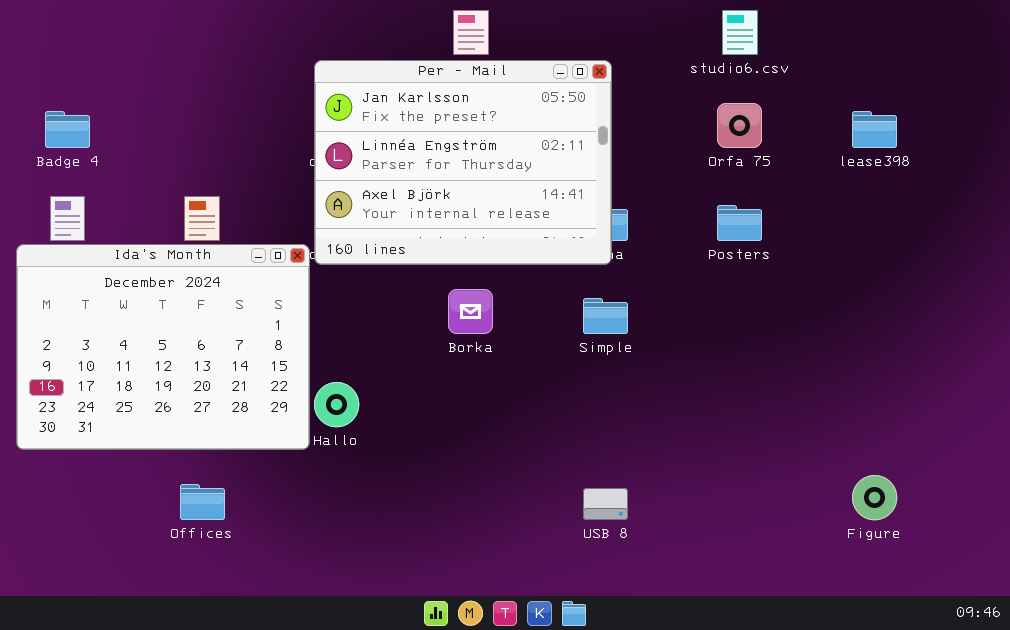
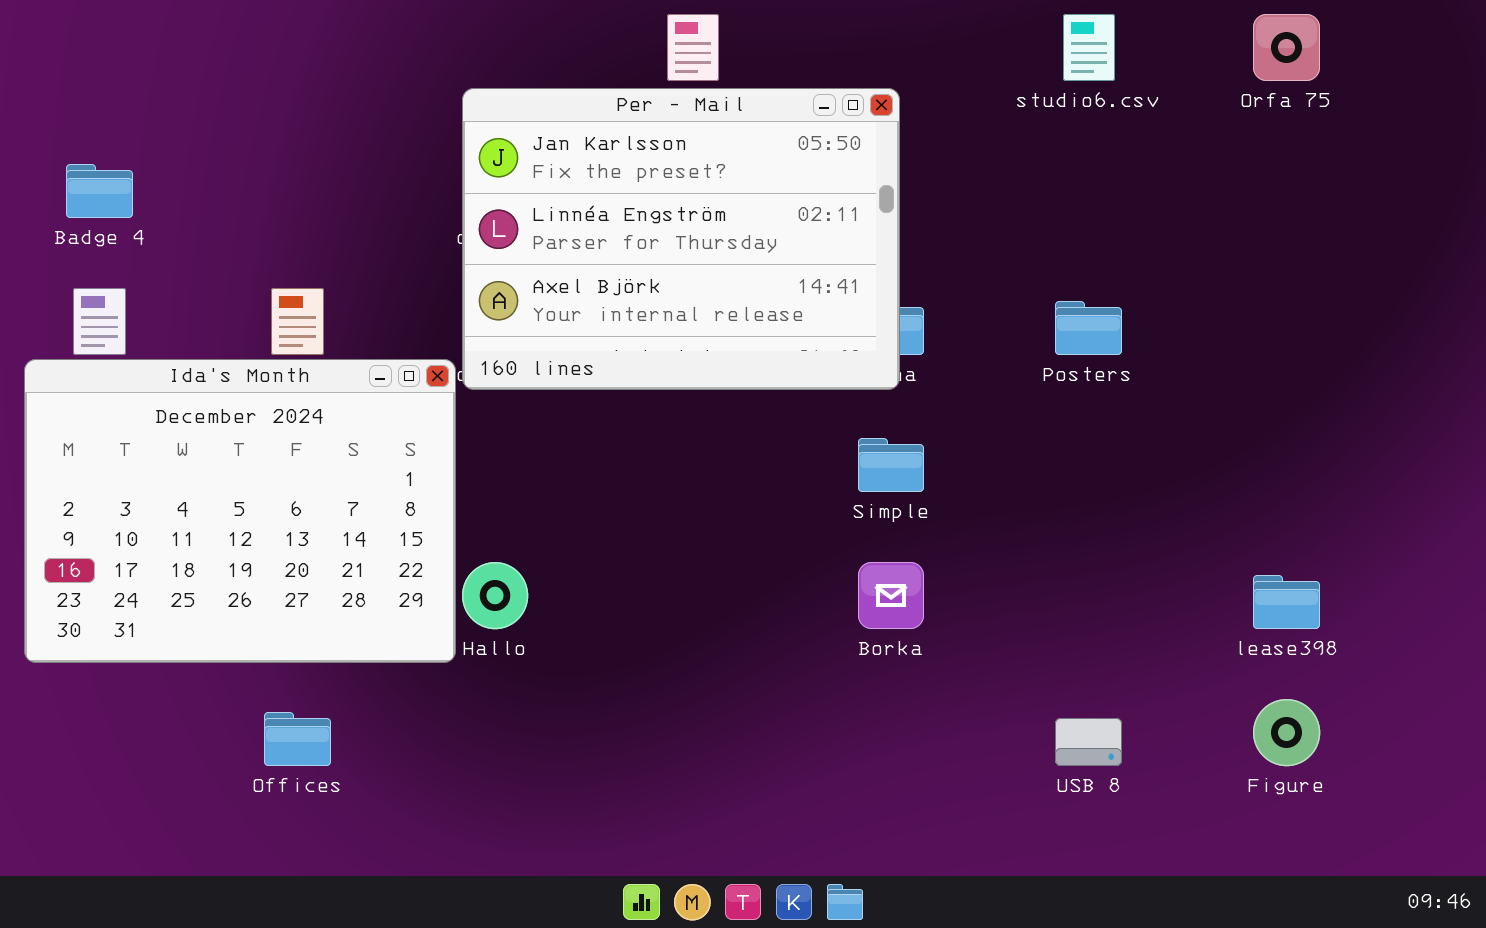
Orfa 75: [717,103,762,148] -> [1253,14,1320,81], moved
lease398: [852,111,897,148] -> [1253,575,1320,629], moved
Borka: [448,289,493,334] -> [858,562,924,629], moved
USB 8: [583,488,628,520] -> [1055,718,1122,766], moved

